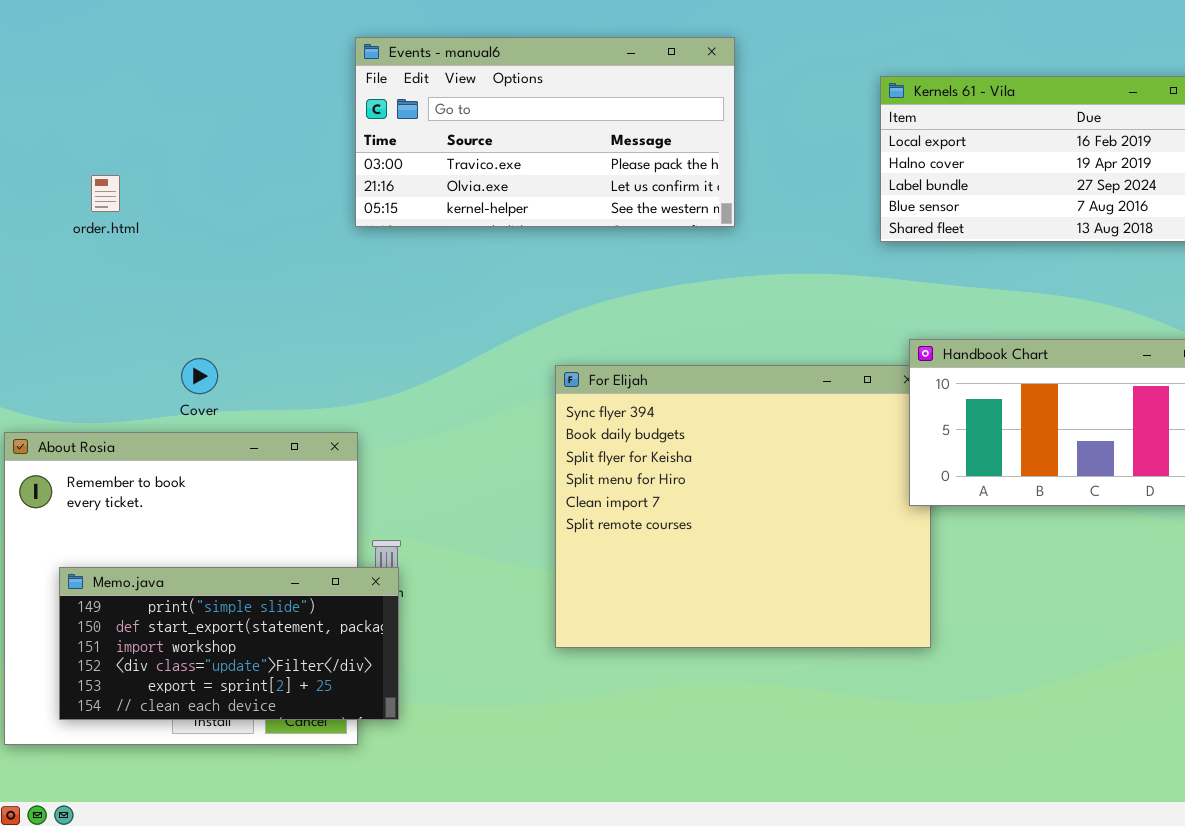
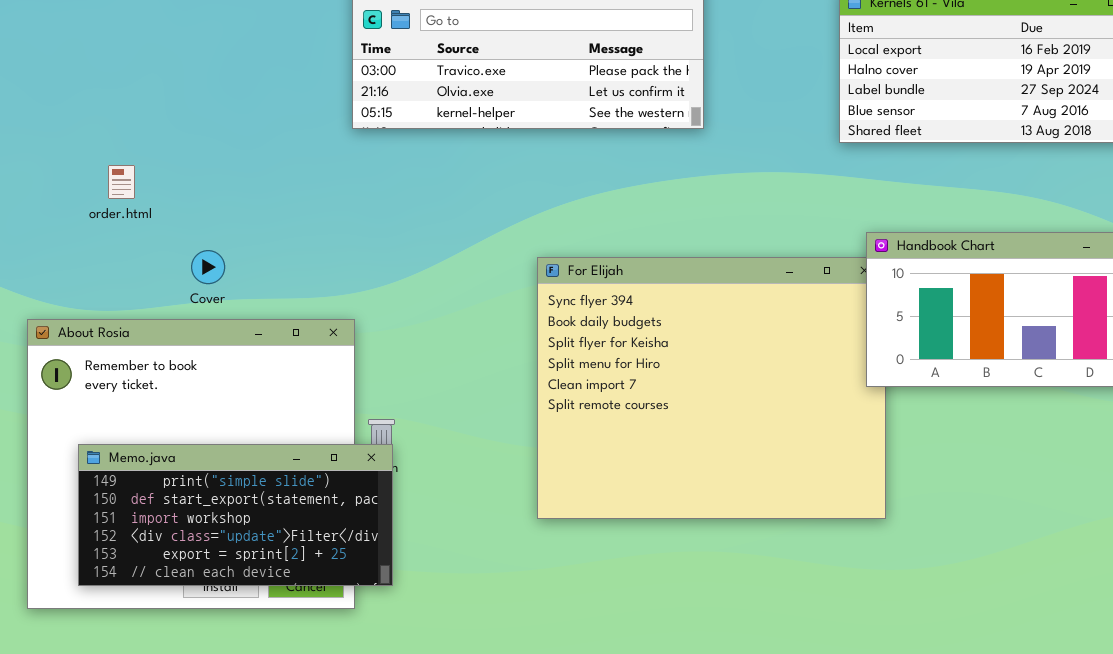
order.html: [91,175,120,212] -> [108,165,135,199], moved

